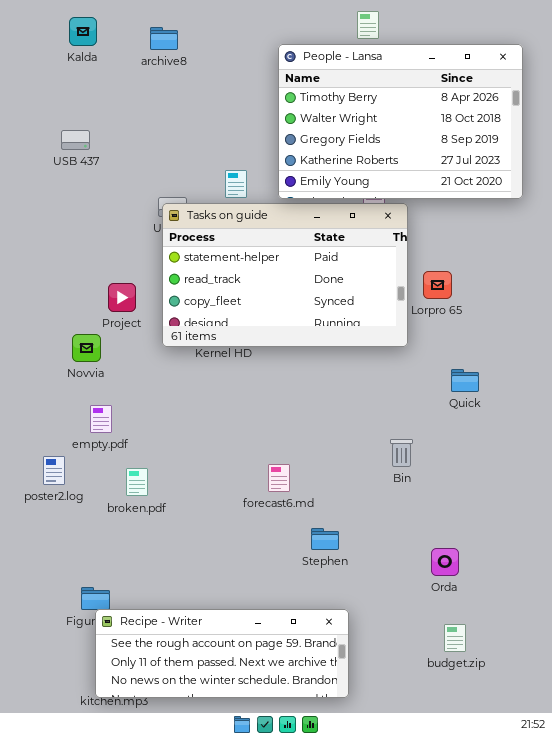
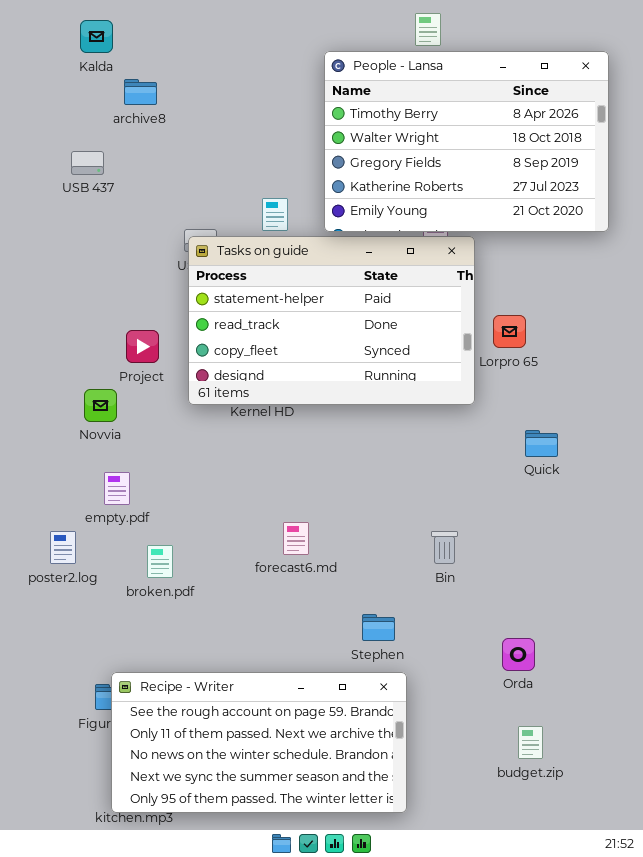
archive8: [150,27,178,50] -> [124,79,157,105], moved
Bin: [390,439,413,467] -> [431,531,458,564], moved
forecast6.md: [268,464,290,492] -> [283,522,309,555], moved
Recipe - Writer: [95,609,349,698] -> [111,672,407,813], resized

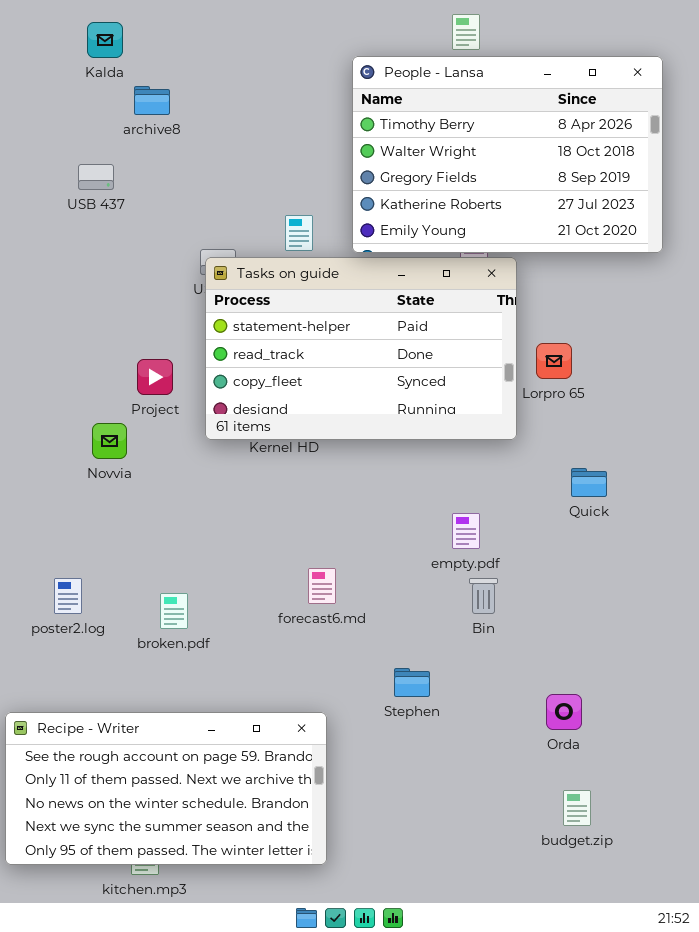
empty.pdf: [104,472,130,505] -> [452,513,480,549], moved
Recipe - Writer: [111,672,407,813] -> [5,712,327,865], moved

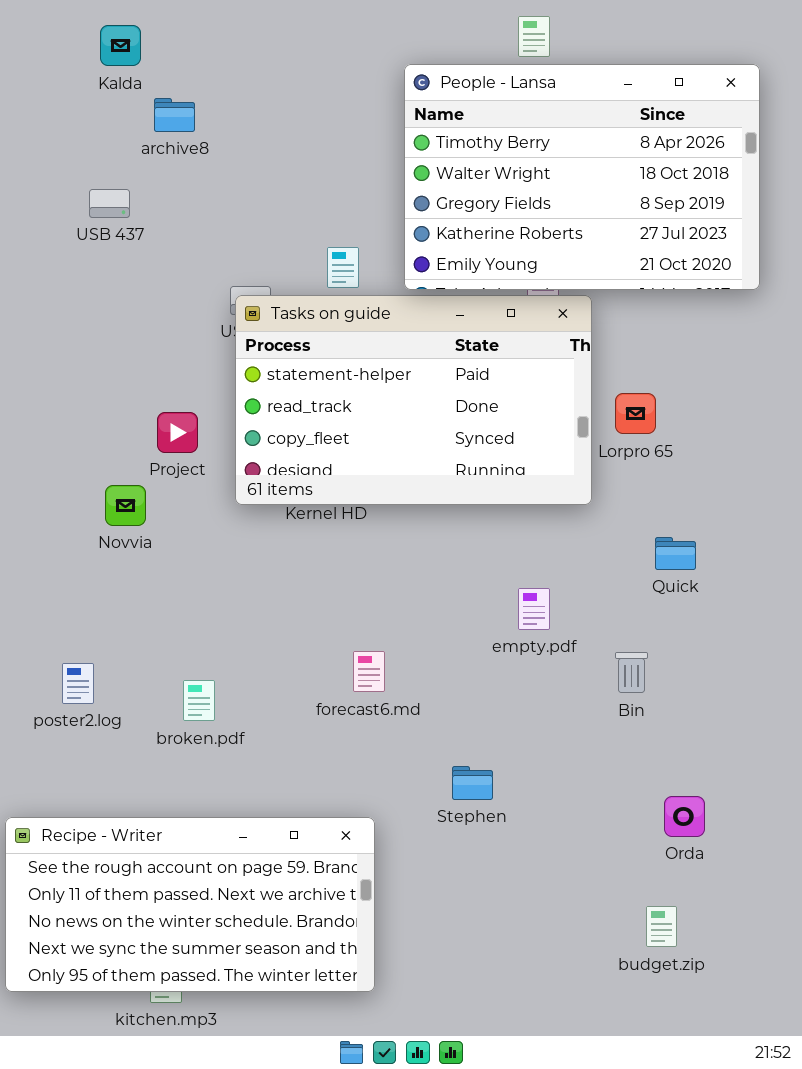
Bin: [469,578,498,614] -> [615,652,648,693], moved
Orda: [546,694,582,730] -> [664,796,705,837], moved

